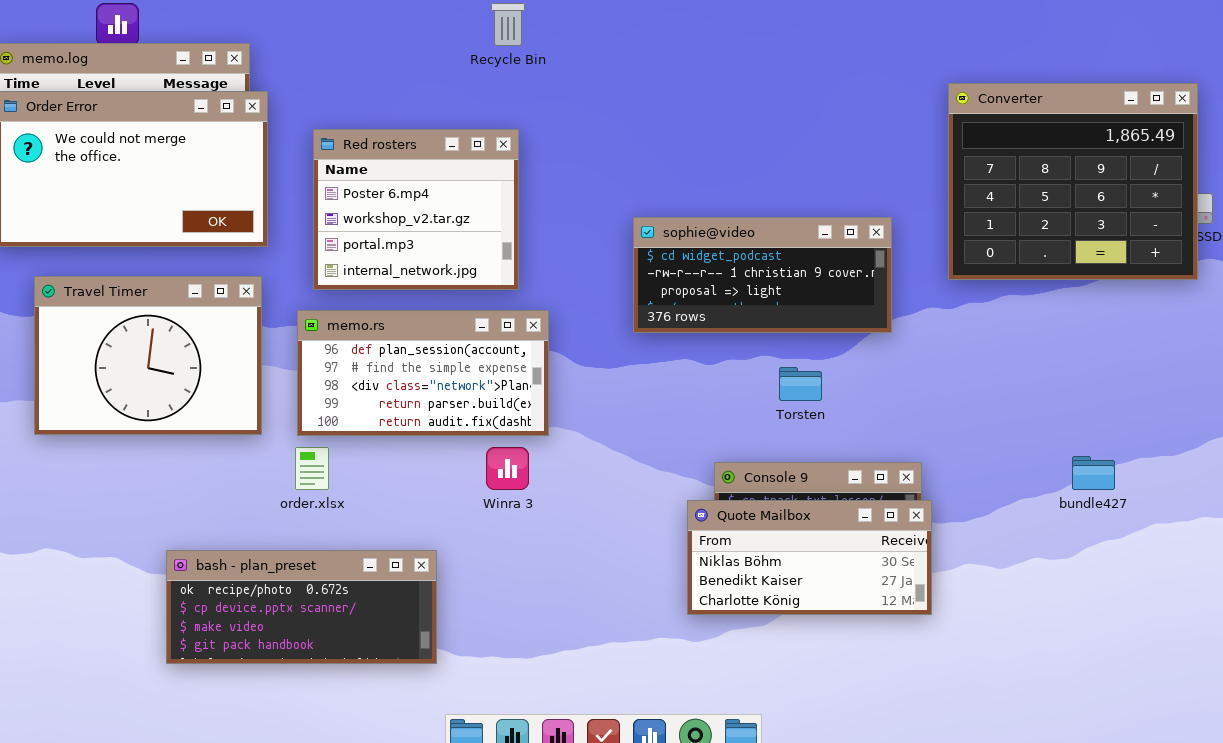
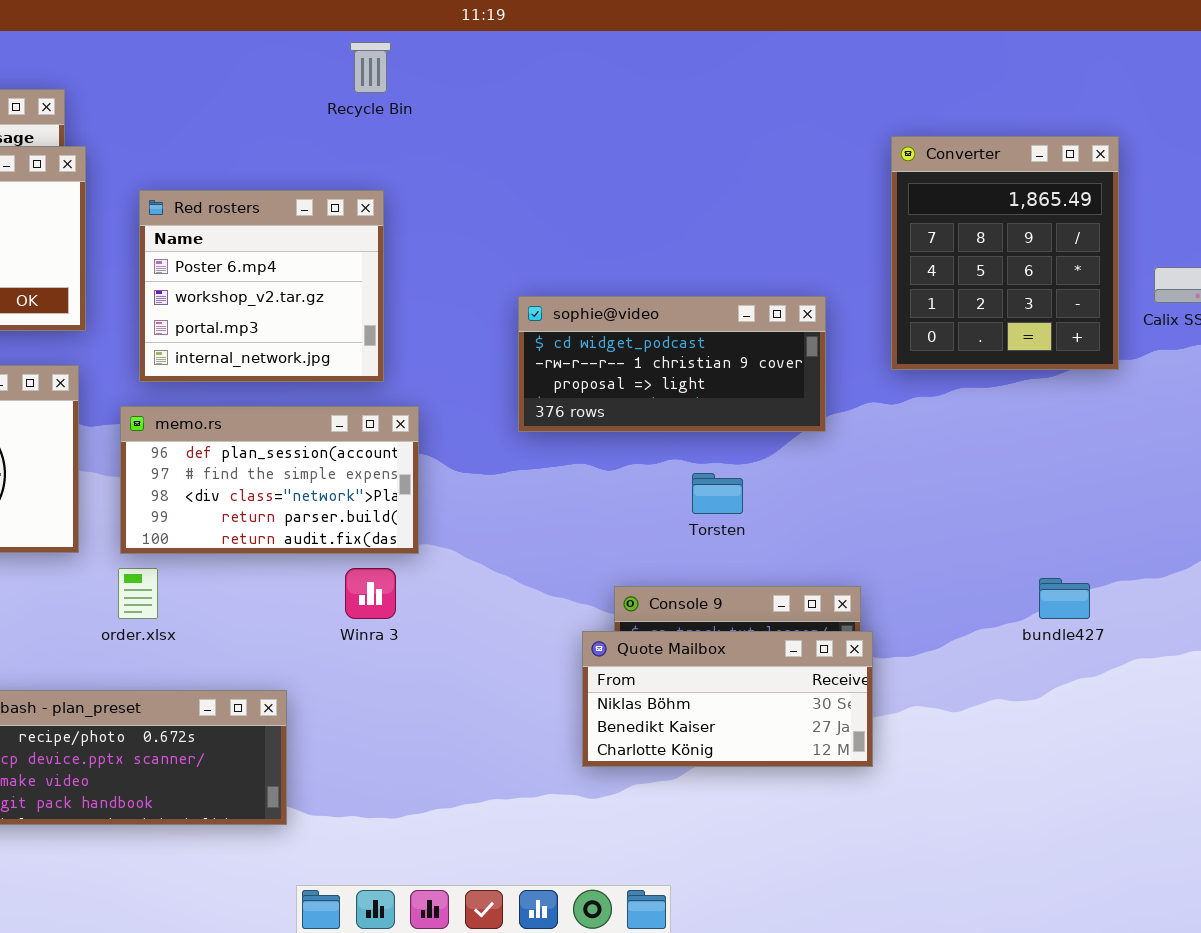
Converter: [948,83,1198,280] -> [891,136,1119,370], resized

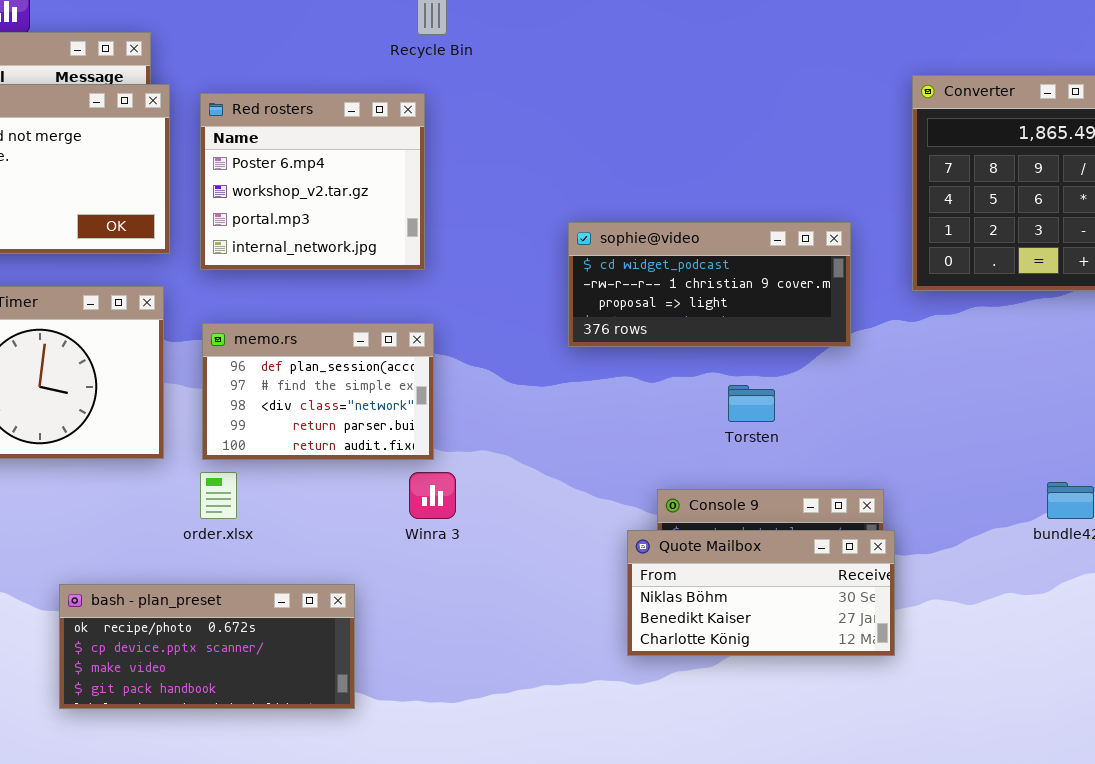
Red rosters: [139,190,384,382] -> [200,93,425,270], moved
memo.rs: [120,406,419,554] -> [202,323,434,460], resized

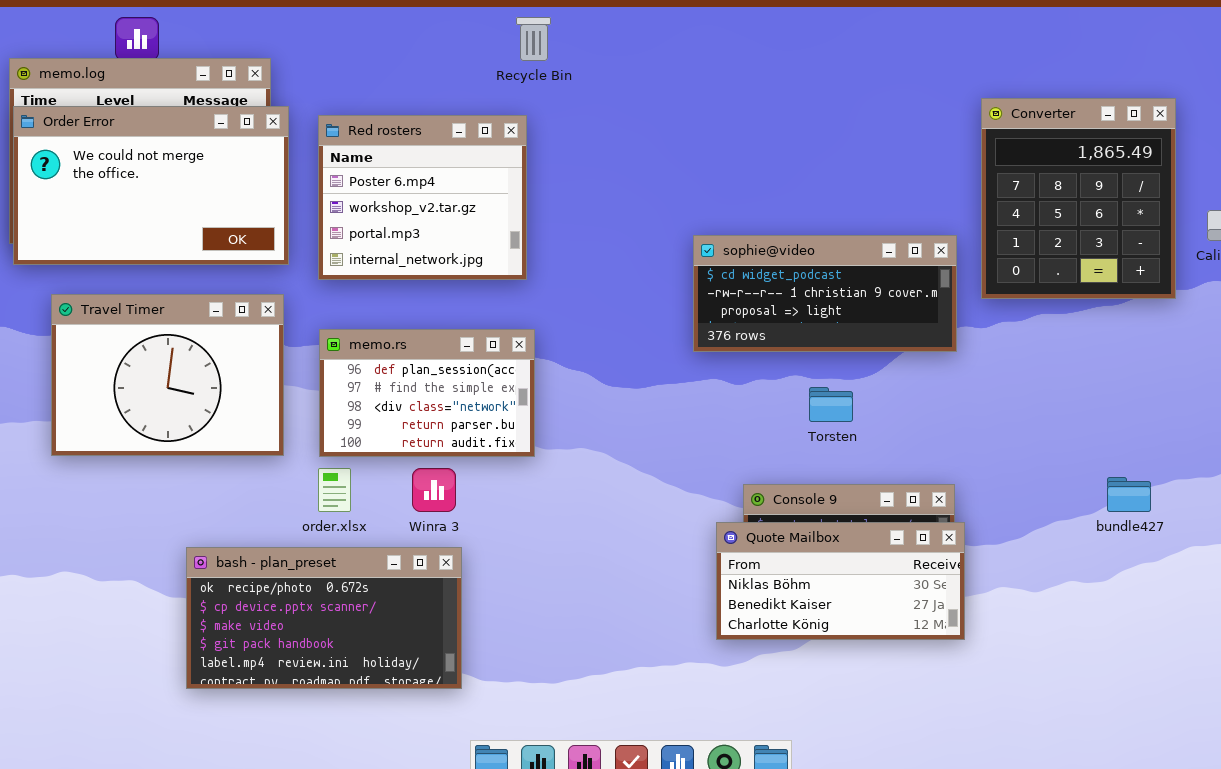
sophie@video: [568,222,851,347] -> [693,235,957,352], moved
Winra 3: [409,472,456,519] -> [412,468,456,512], moved
bash - plan_preset: [59,584,355,709] -> [186,547,462,689], resized

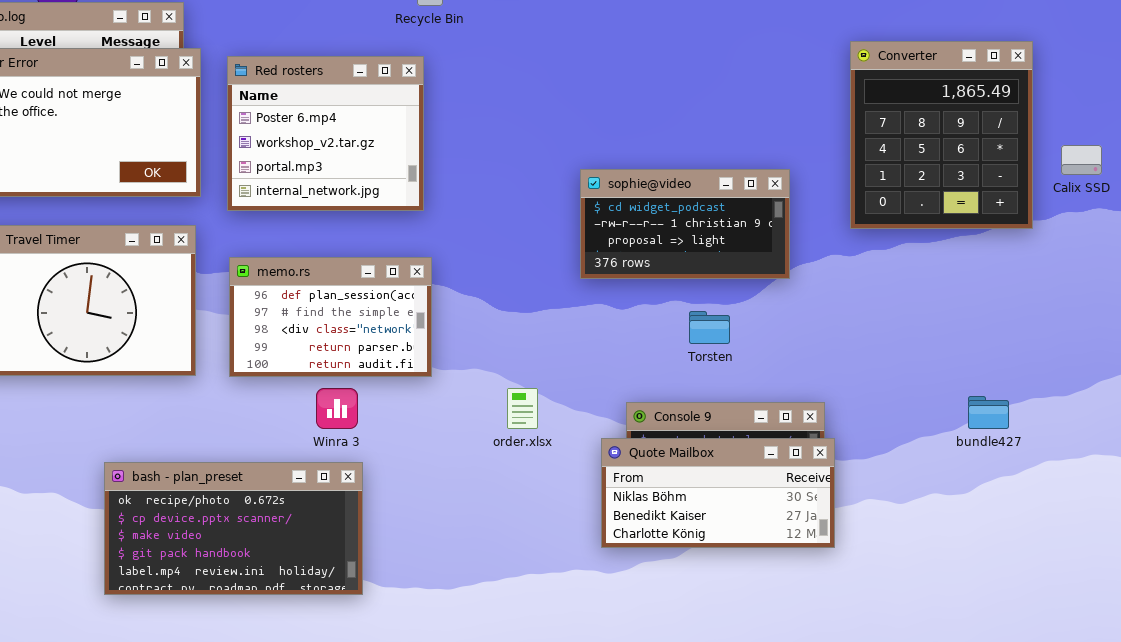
sophie@video: [693,235,957,352] -> [580,169,790,279], resized
order.xlsx: [318,468,351,512] -> [507,388,538,429], moved

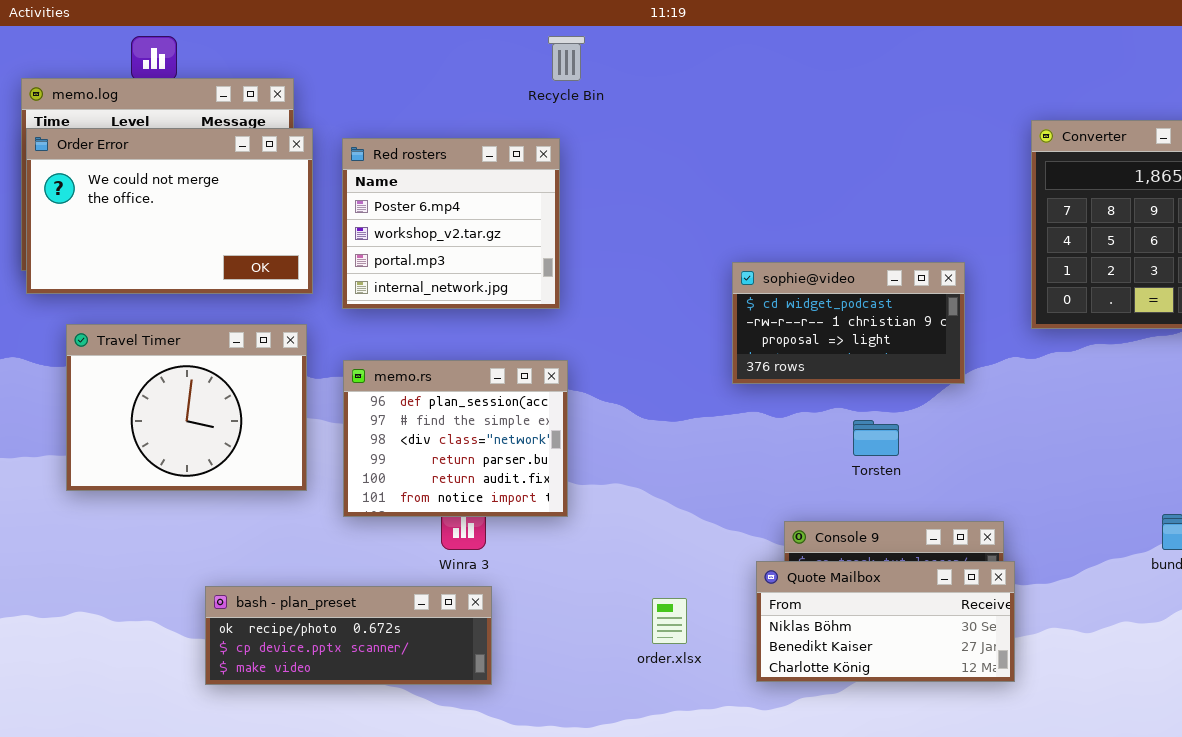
memo.rs: [229,257,432,377] -> [343,360,568,517], resized
order.xlsx: [507,388,538,429] -> [652,598,687,644], moved
bash - plan_preset: [104,462,363,595] -> [205,586,492,685], resized

